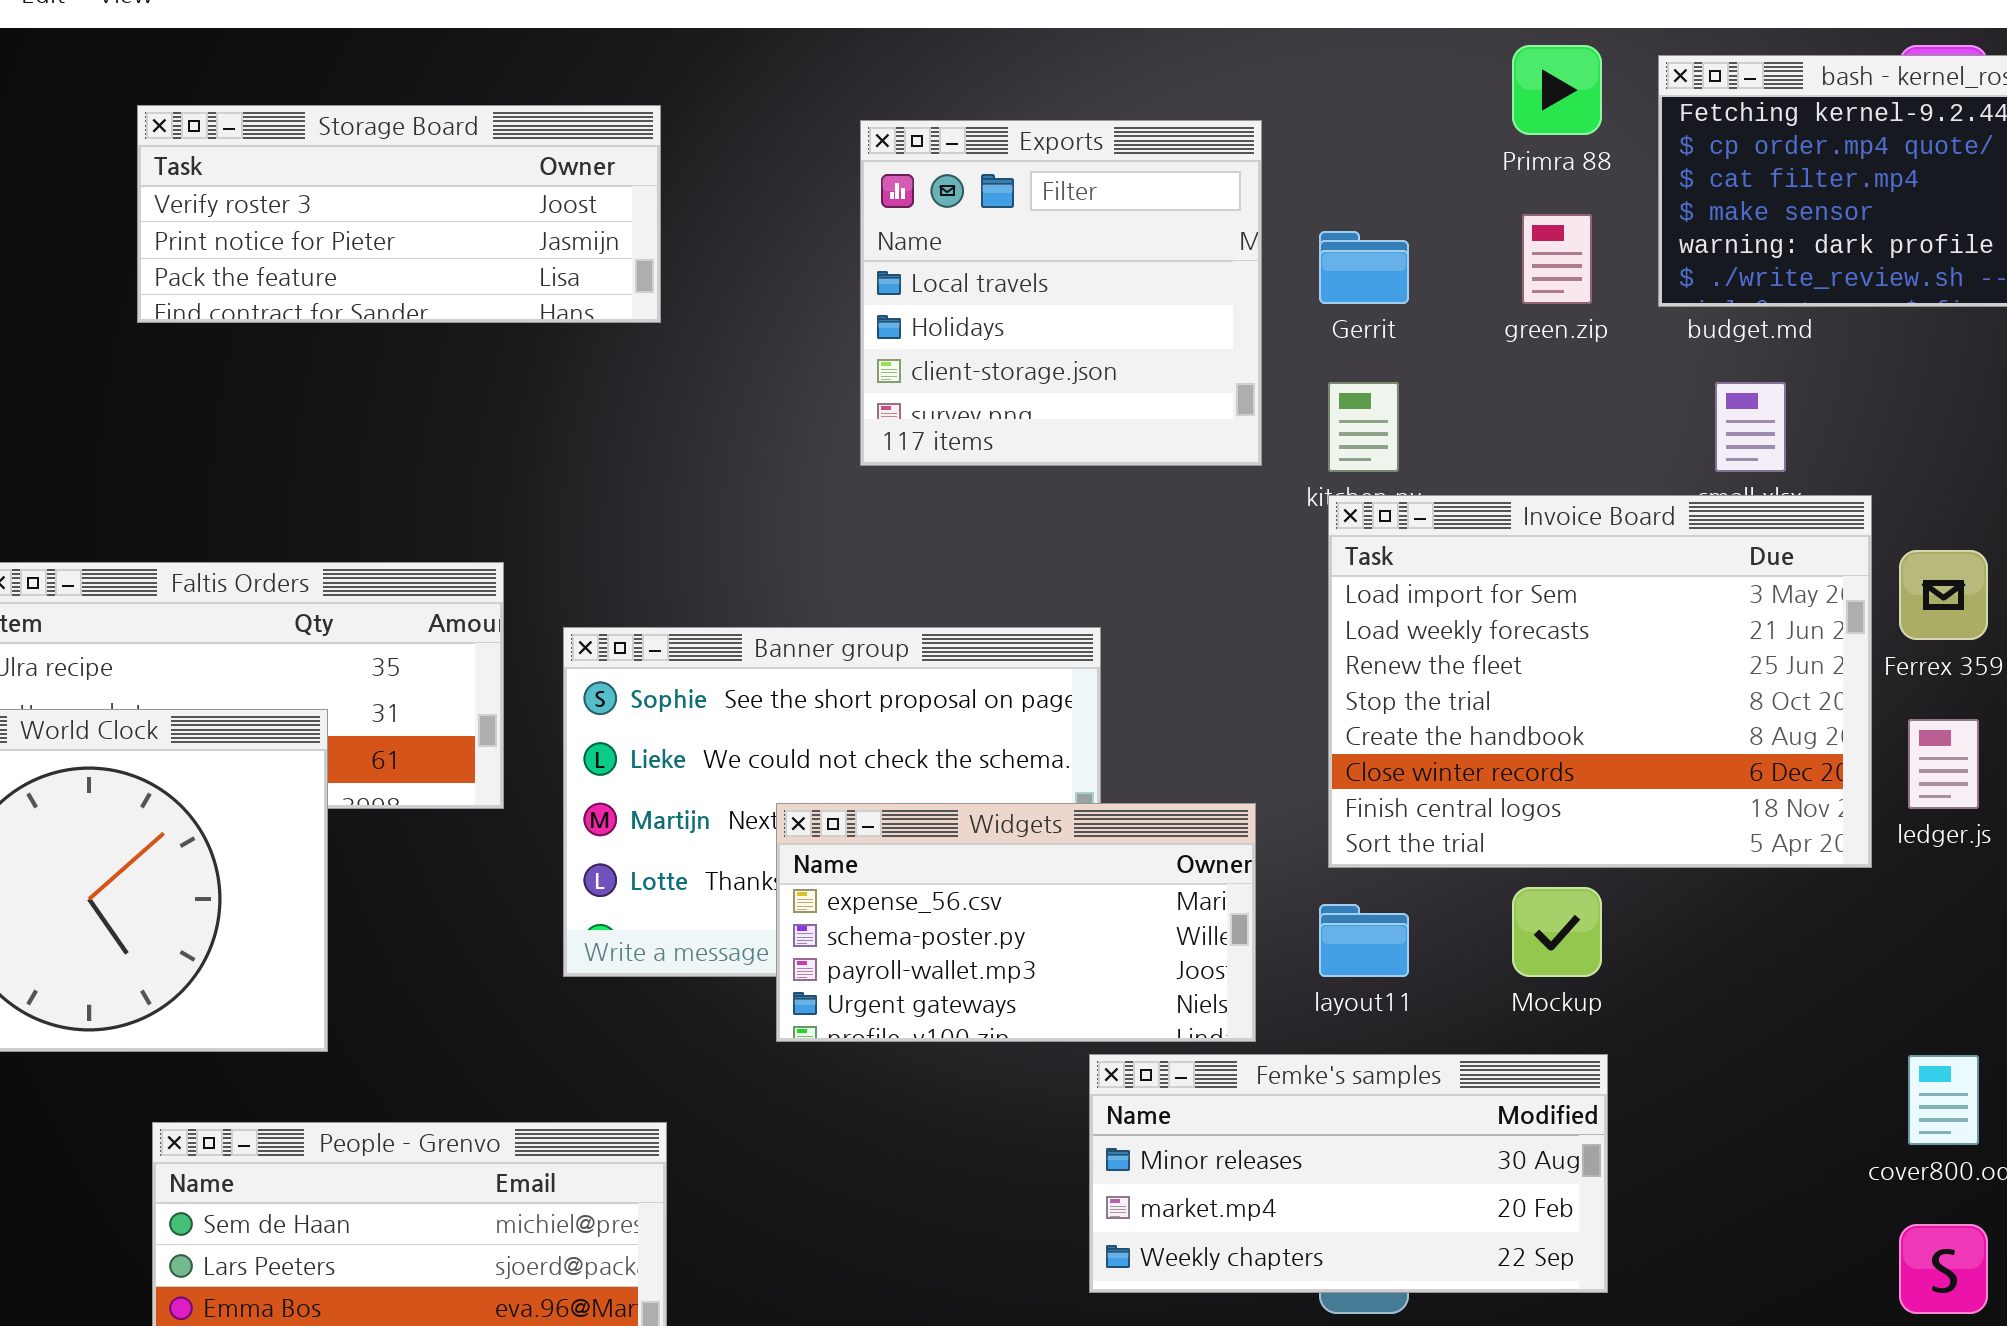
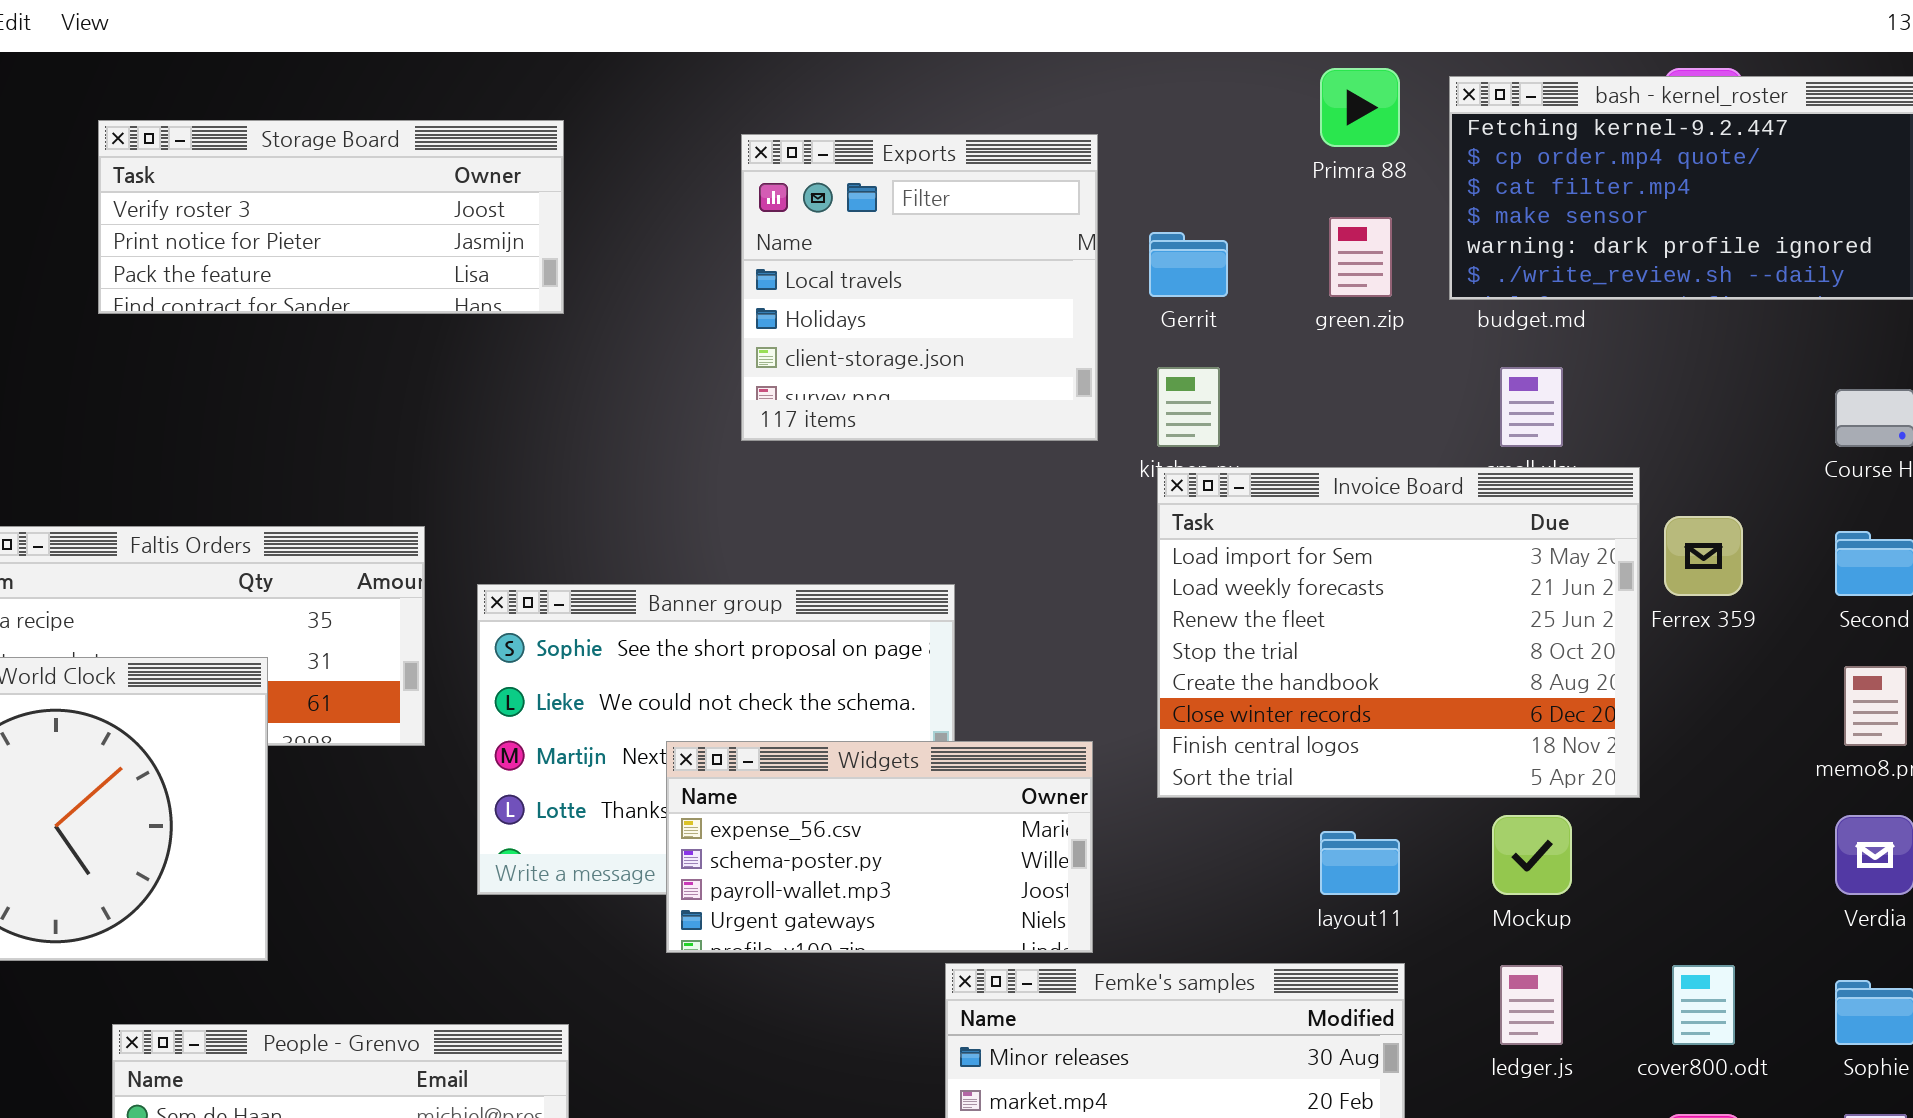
ledger.js: [1908,719,1979,809] -> [1500,965,1563,1045], moved
Mockup: [1512,887,1602,977] -> [1492,815,1572,895], moved
layout11: [1319,904,1409,977] -> [1320,831,1400,895], moved

